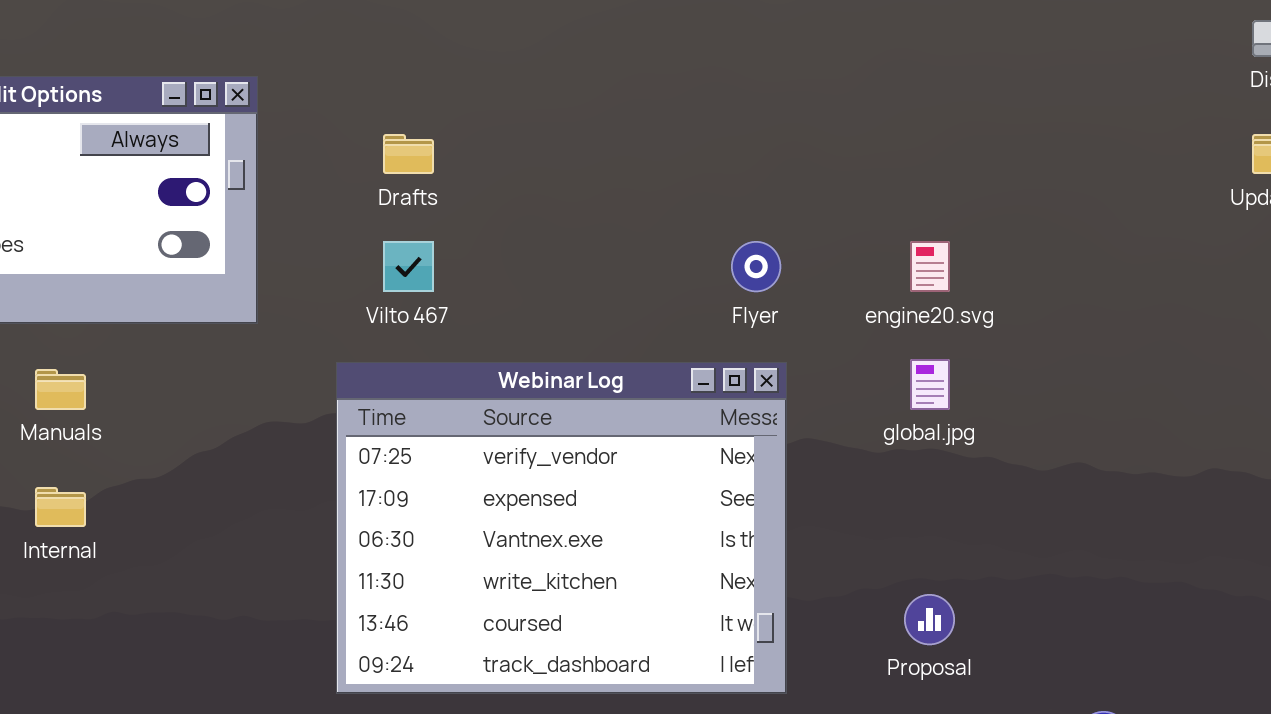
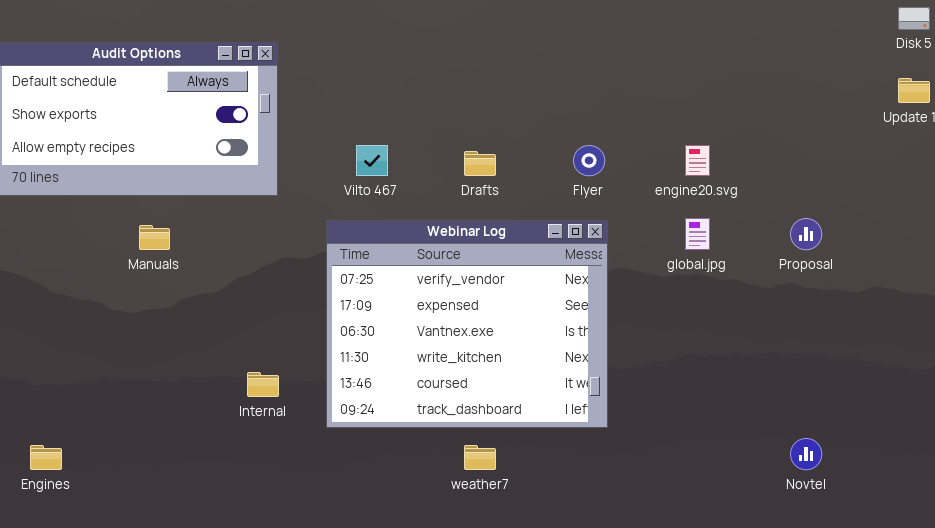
Drafts: [383,134,434,174] -> [464,151,496,176], moved
Internal: [35,487,86,527] -> [247,372,279,397], moved
Proposal: [904,594,955,645] -> [790,218,822,250], moved

